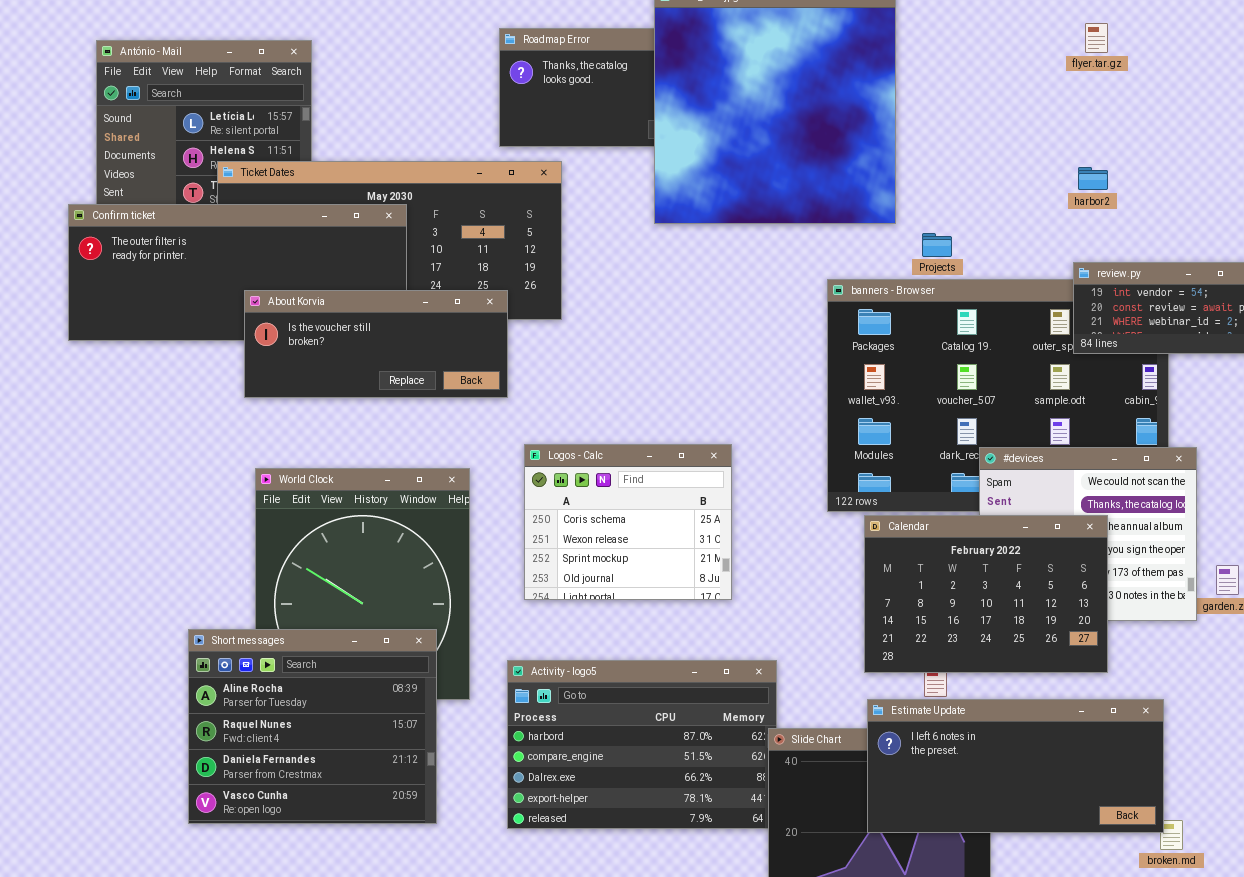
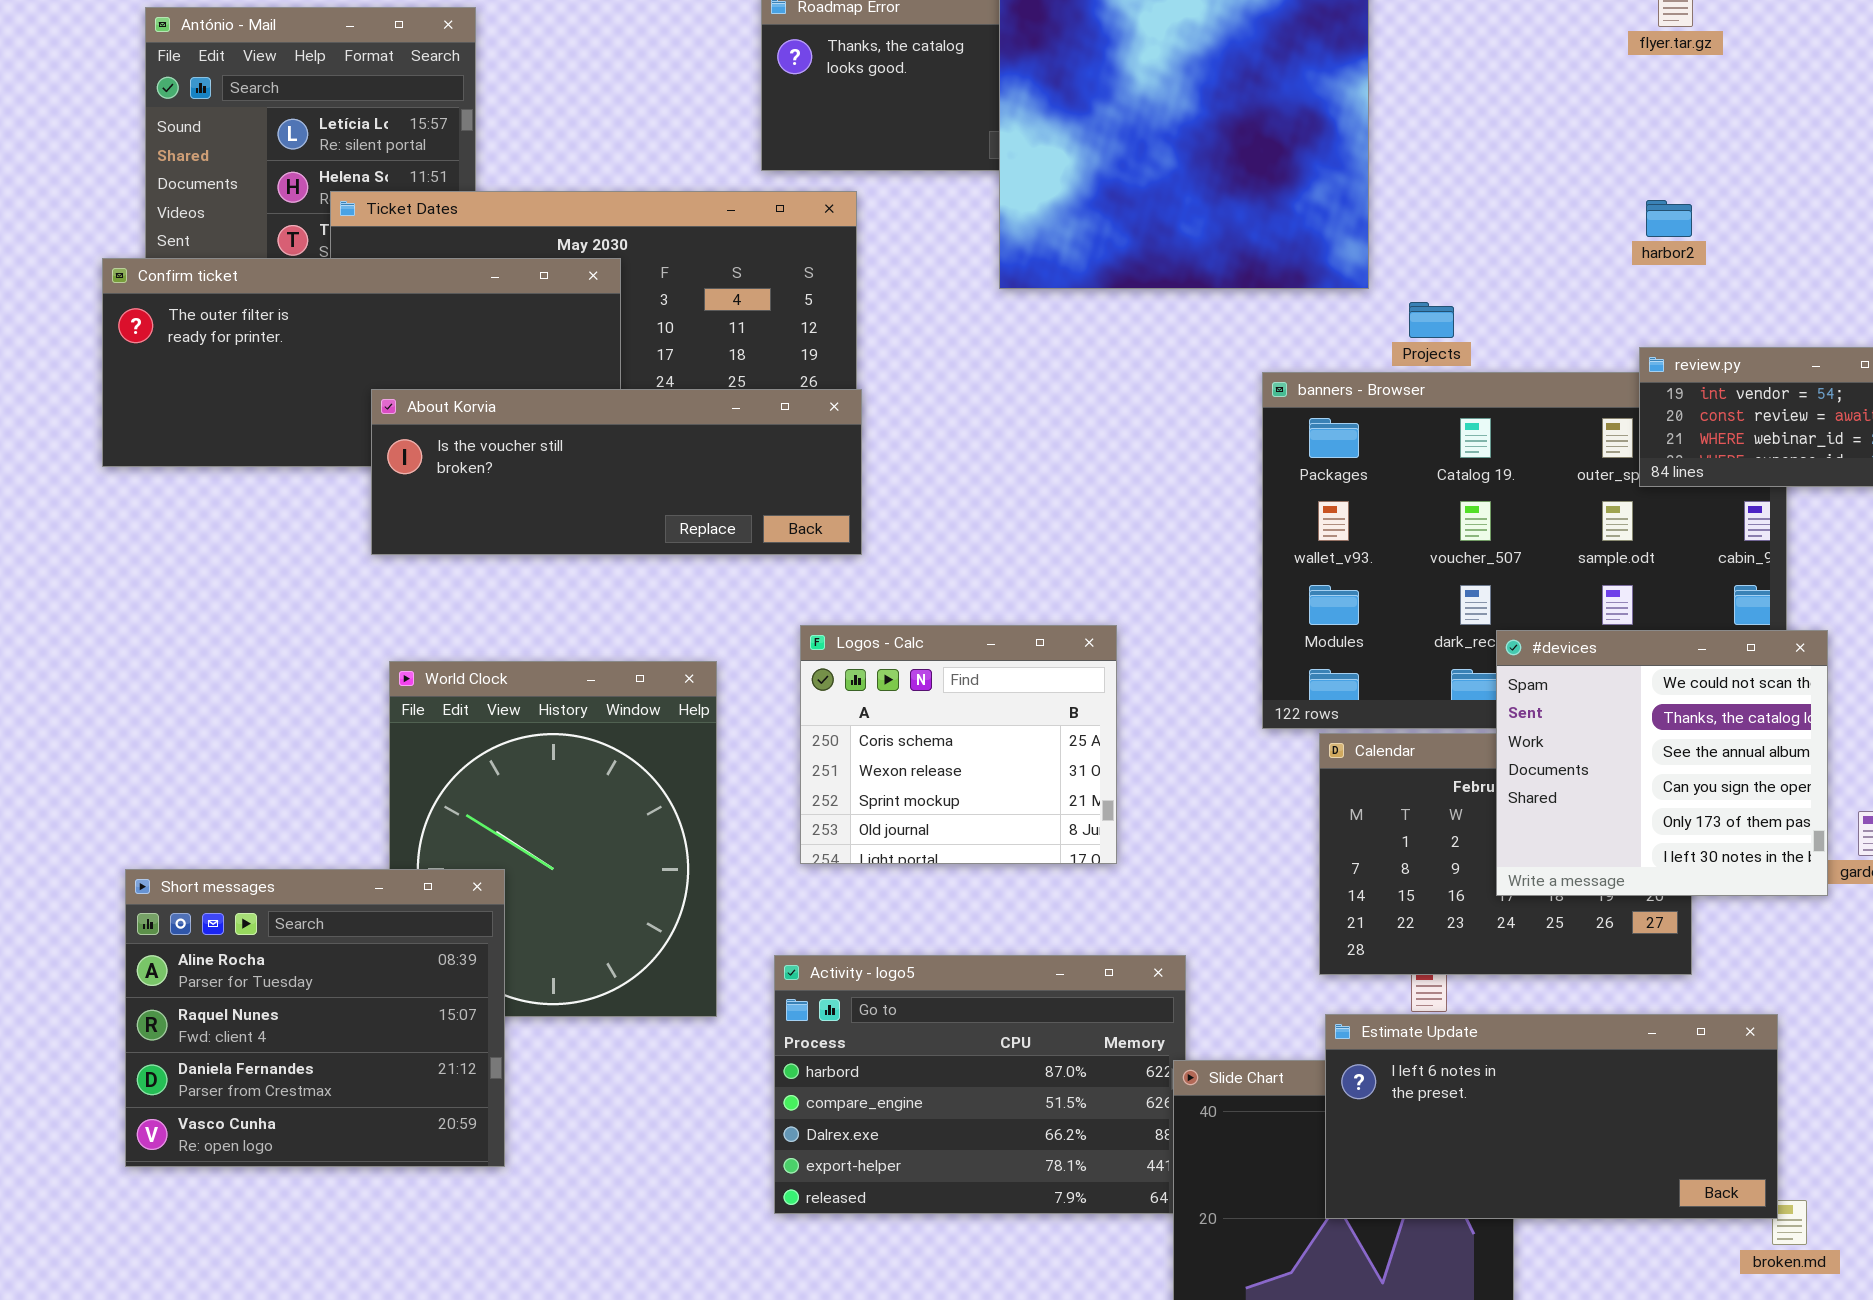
About Korvia: [244,290,508,398] -> [371,389,862,555], resized
#devices: [979,447,1197,621] -> [1496,630,1828,896], raised
Short messages: [188,629,437,824] -> [125,869,505,1167], moved

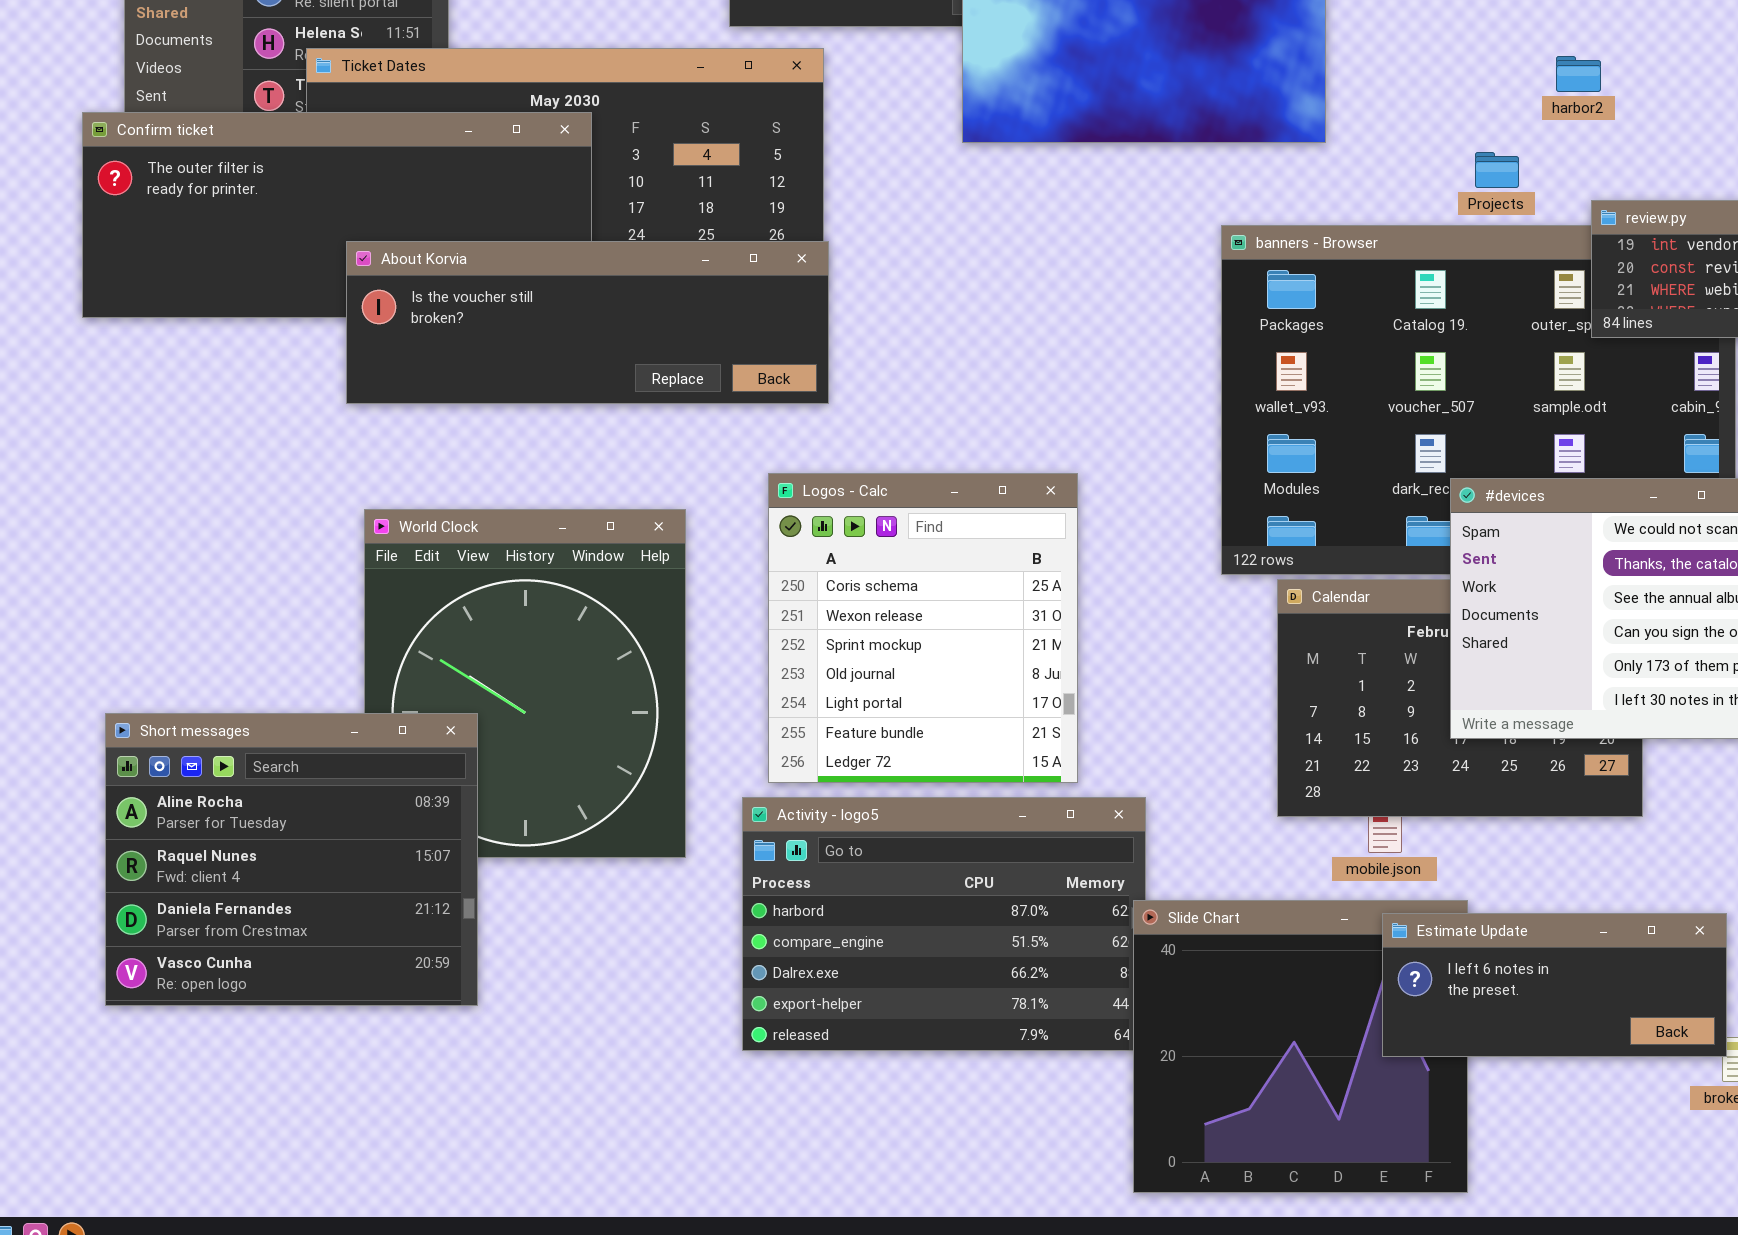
harbor2: [1646,200,1692,237] -> [1556,56,1601,92], moved
Projects: [1409,302,1454,338] -> [1475,152,1519,188], moved
Logos - Calc: [800,625,1117,864] -> [768,473,1078,783], resized
Estimate Update: [1325,1014,1778,1219] -> [1382,913,1727,1057], resized

